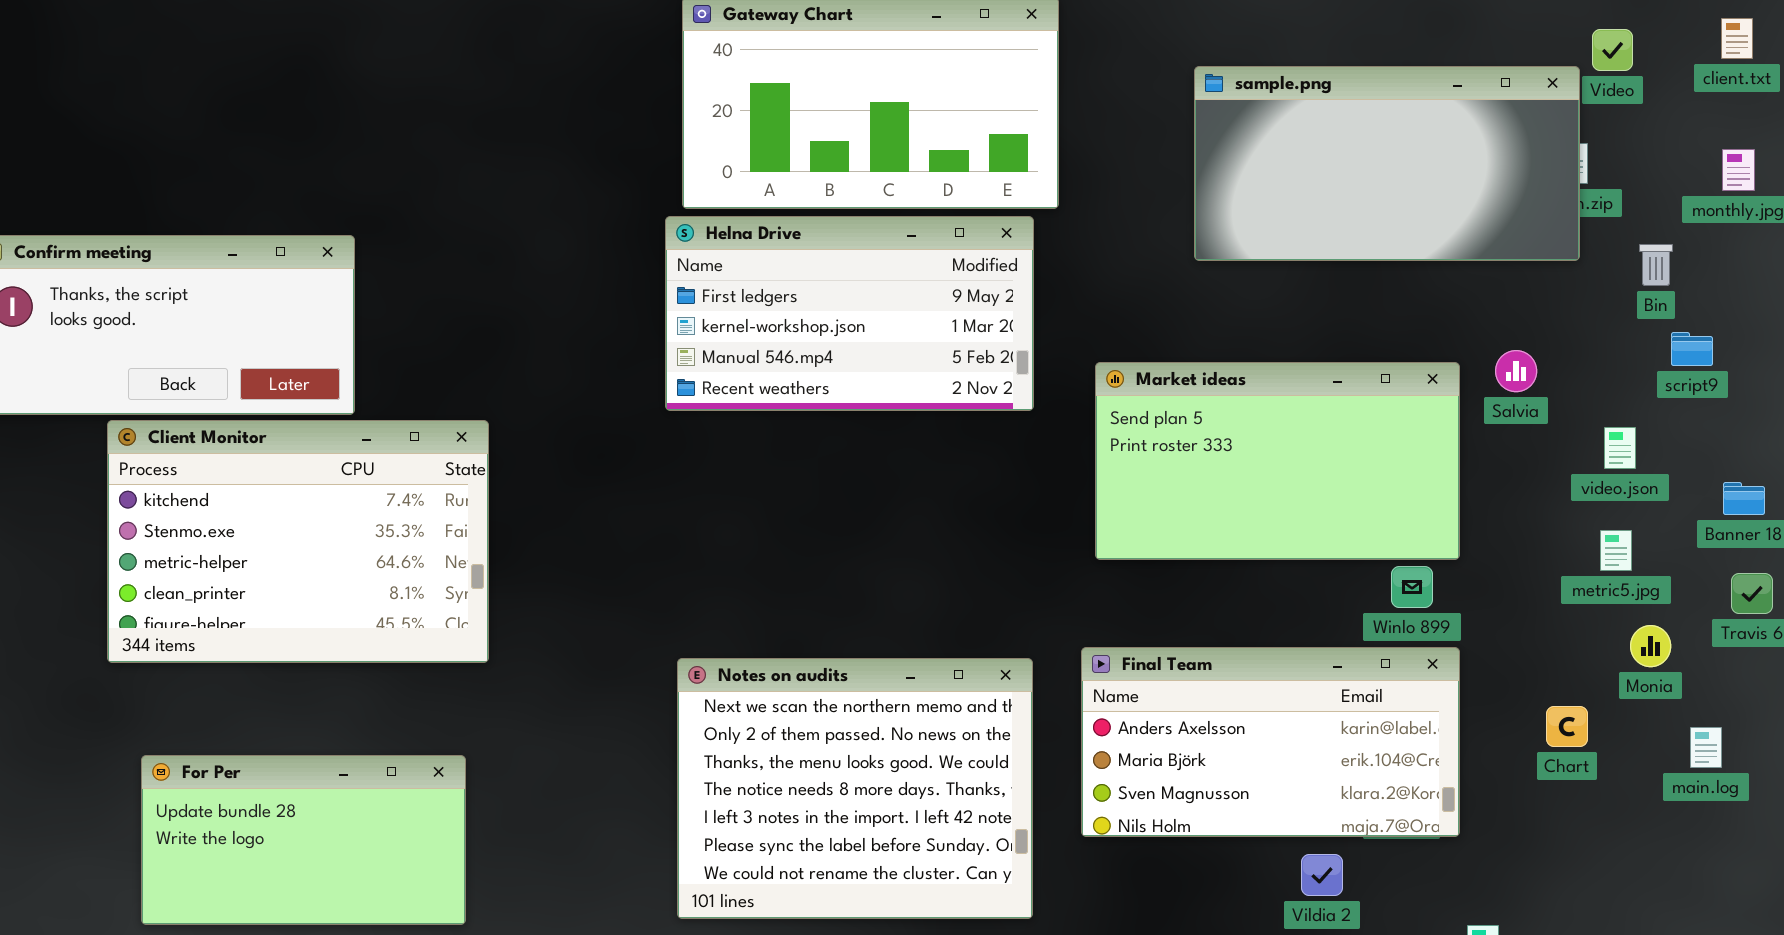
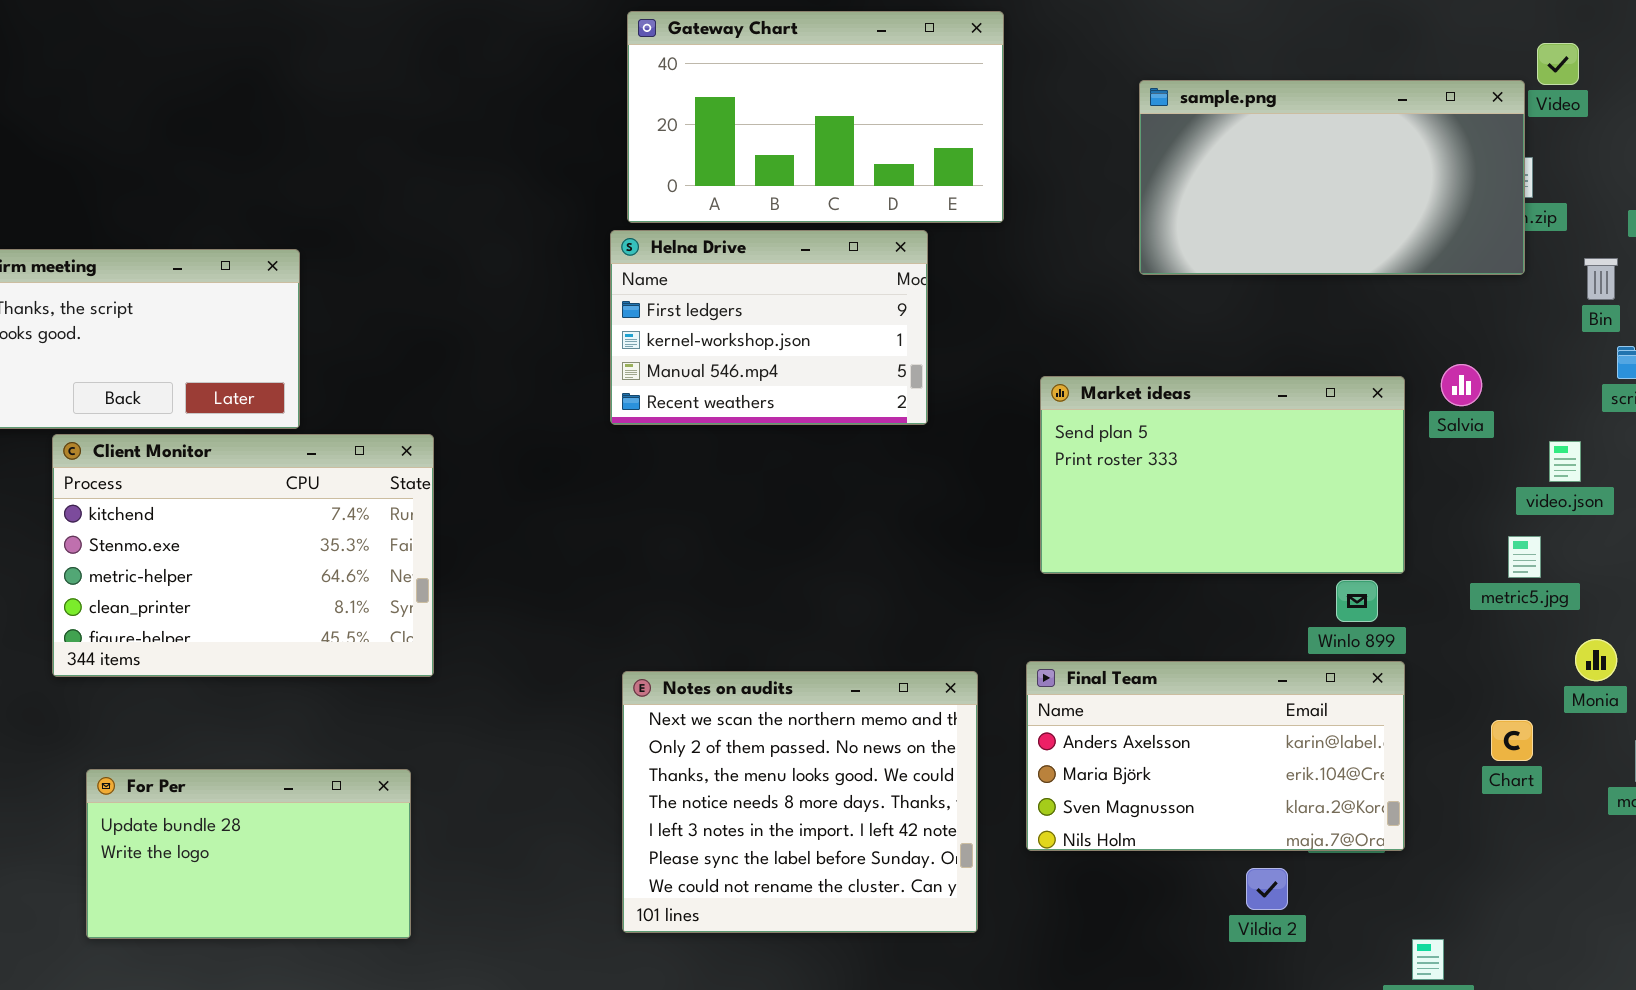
Helna Drive: [665,216,1034,411] -> [610,230,928,425], resized
metric5.jpg: [1600,530,1632,571] -> [1508,536,1541,578], moved

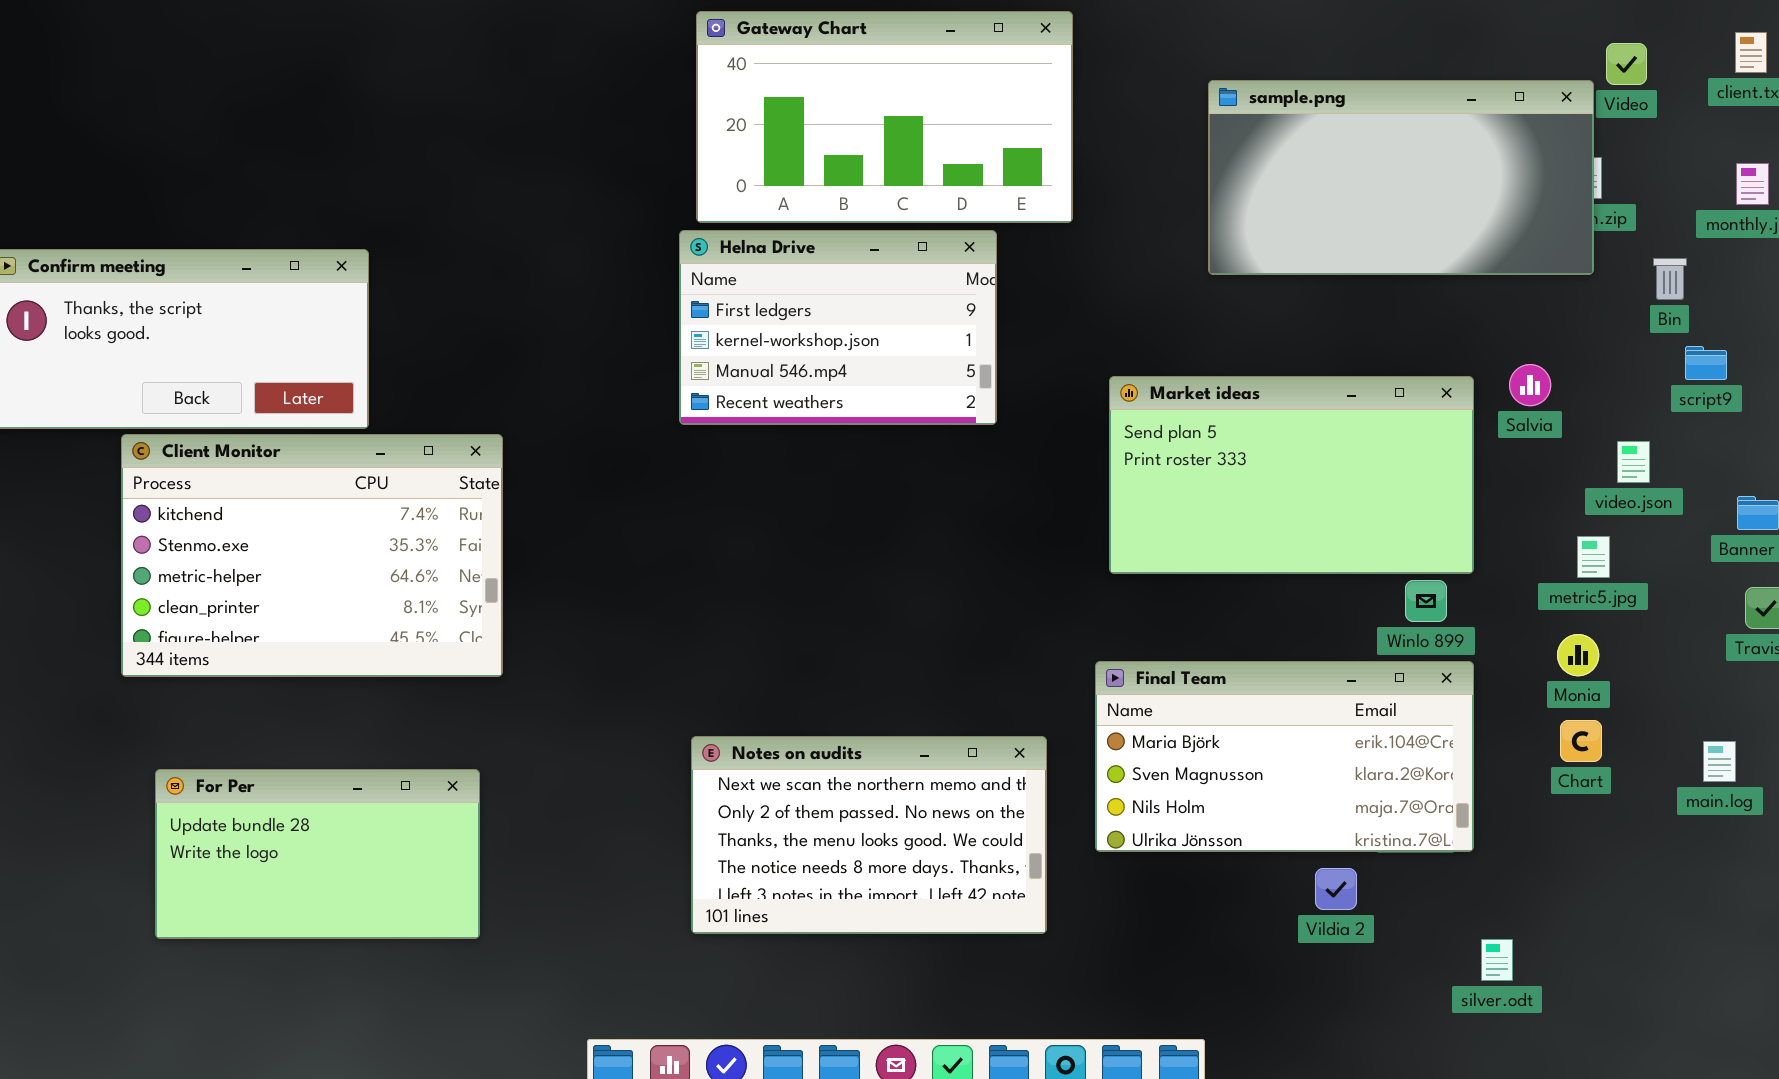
Monia: [1575,639,1617,681] -> [1557,634,1599,676], moved
Final Team: [1026,661,1405,851] -> [1095,661,1474,852], scrolled down 1 row
Notes on audits: [622,671,978,933] -> [691,736,1047,934], resized

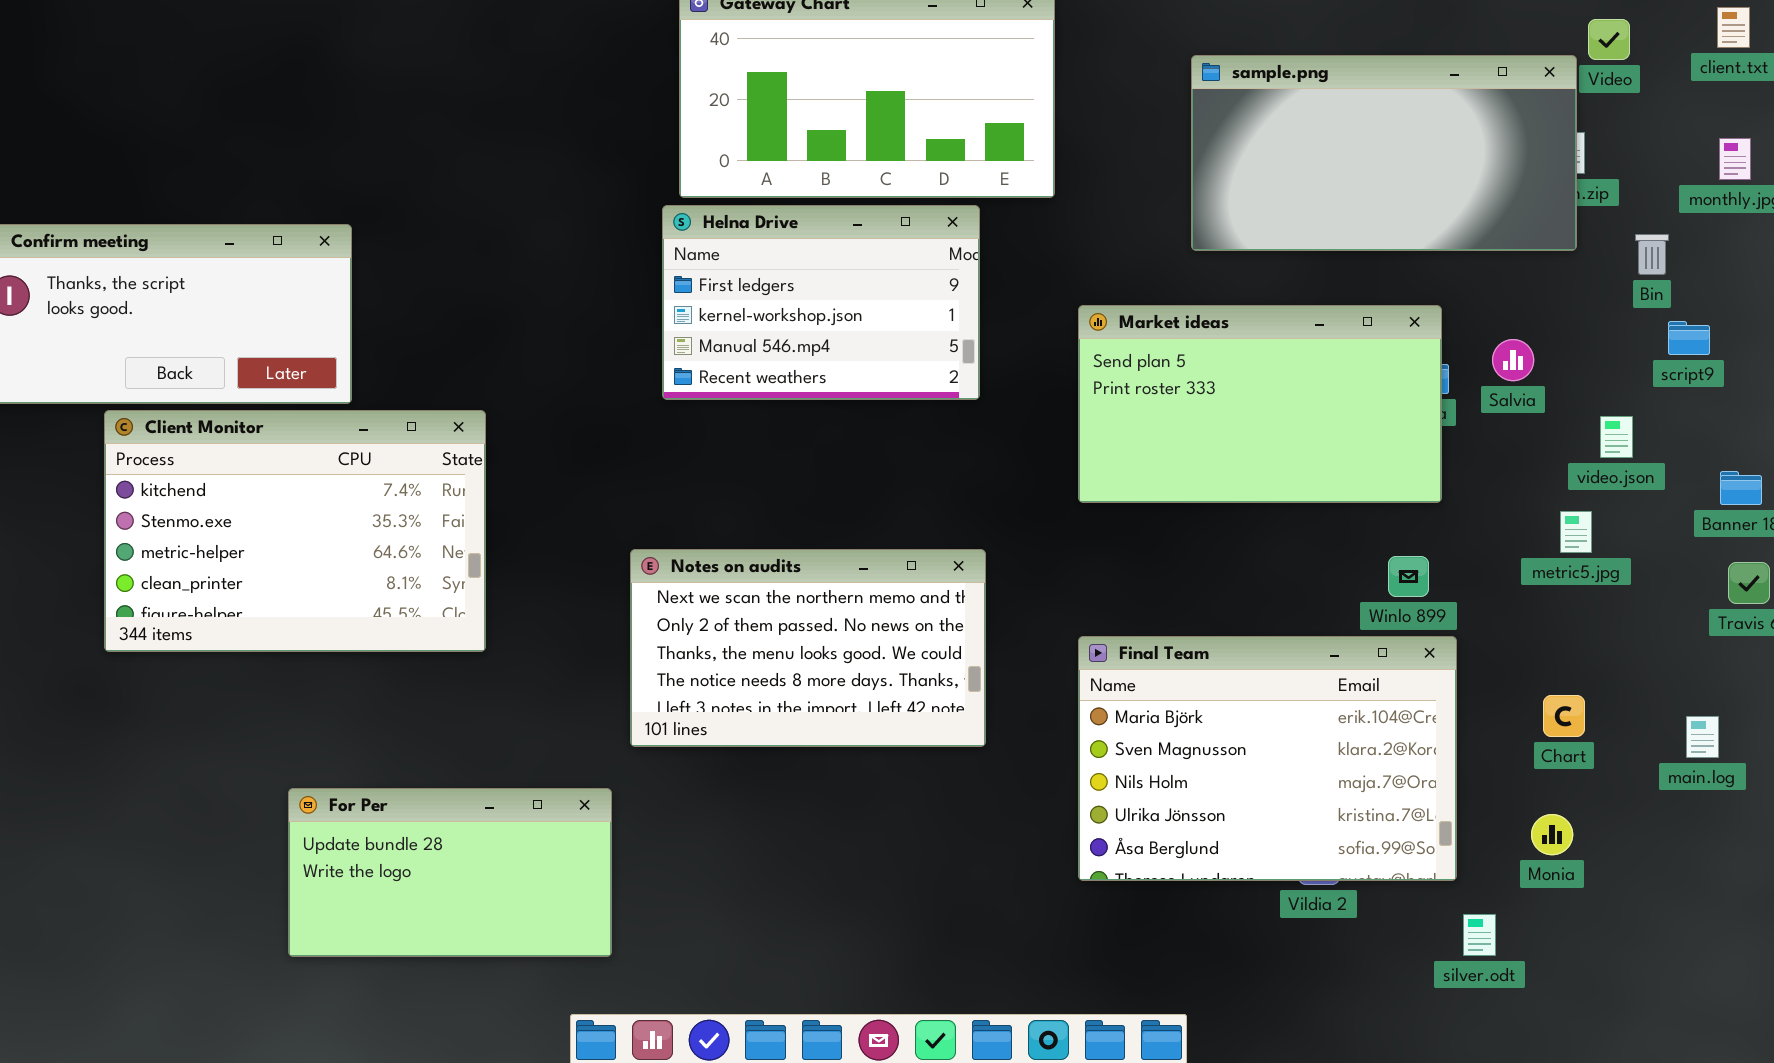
Market ideas: [1109,376,1474,574] -> [1078,305,1442,503], moved
Monia: [1557,634,1599,676] -> [1531,814,1573,855], moved
Final Team: [1095,661,1474,852] -> [1078,636,1457,881], resized
Notes on audits: [691,736,1047,934] -> [630,549,986,747], moved
For Per: [155,769,480,939] -> [288,788,612,957], moved

